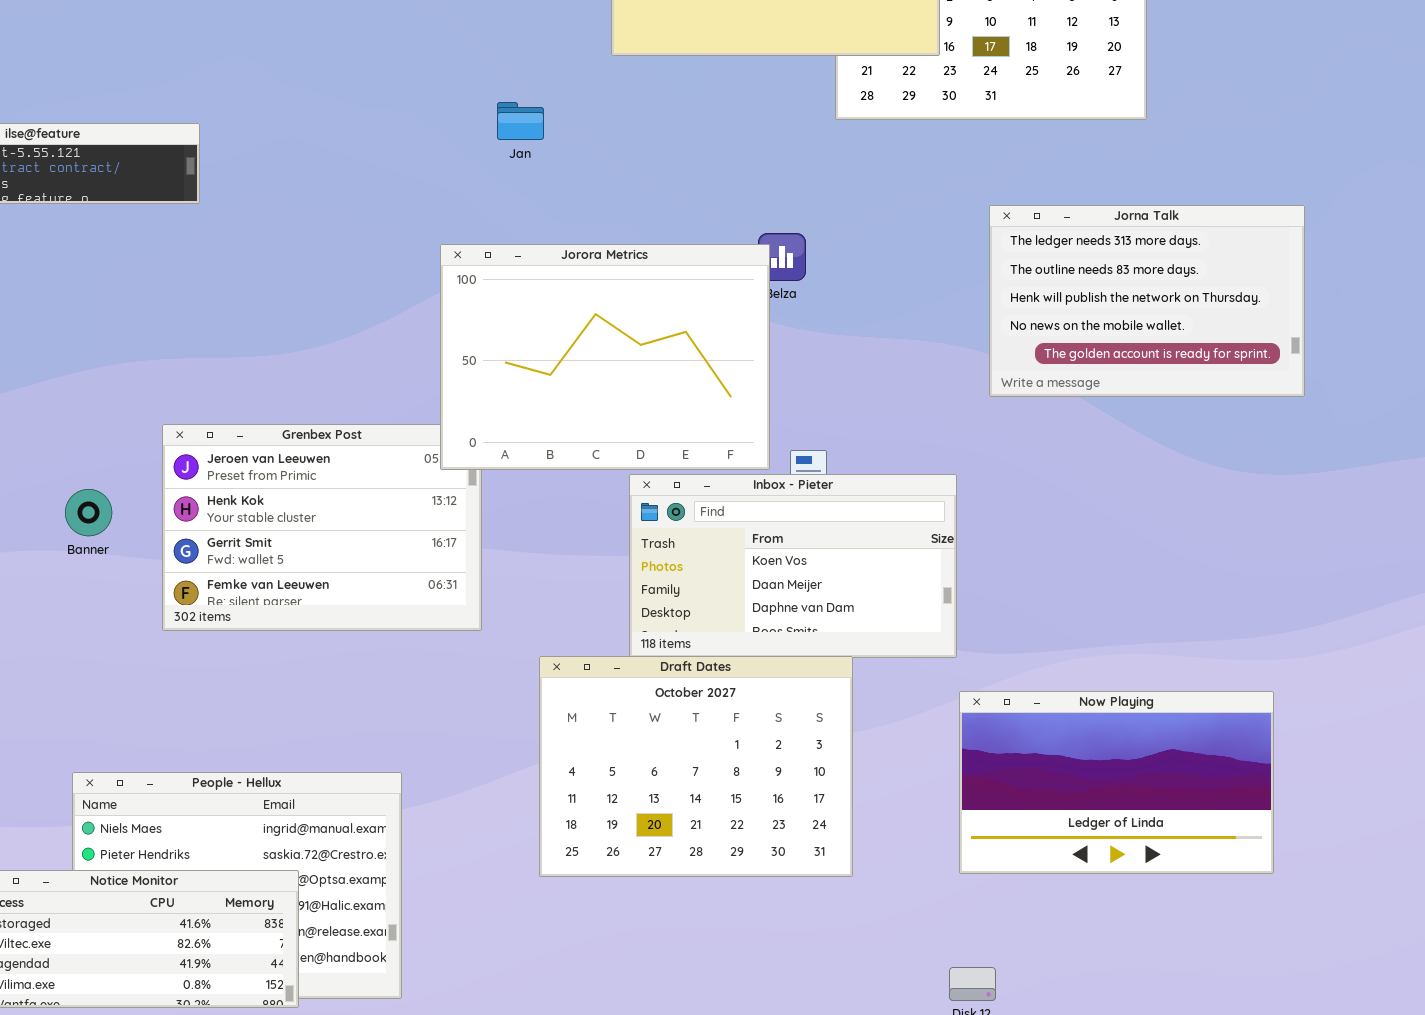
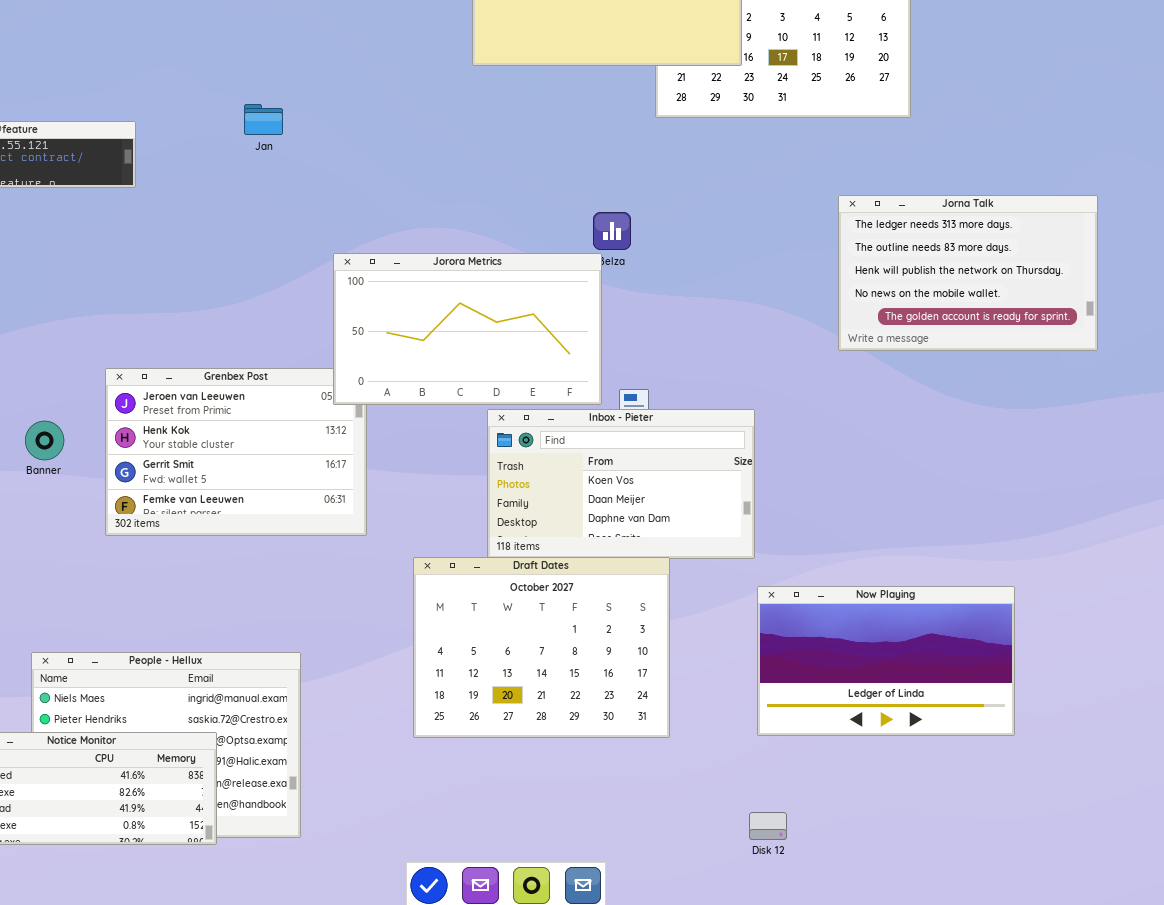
Jan: [497,102,544,140] -> [244,104,283,135], moved
Jorna Talk: [989,205,1305,397] -> [838,195,1098,351], moved
Jorora Metrics: [440,244,770,470] -> [333,253,602,405], resized

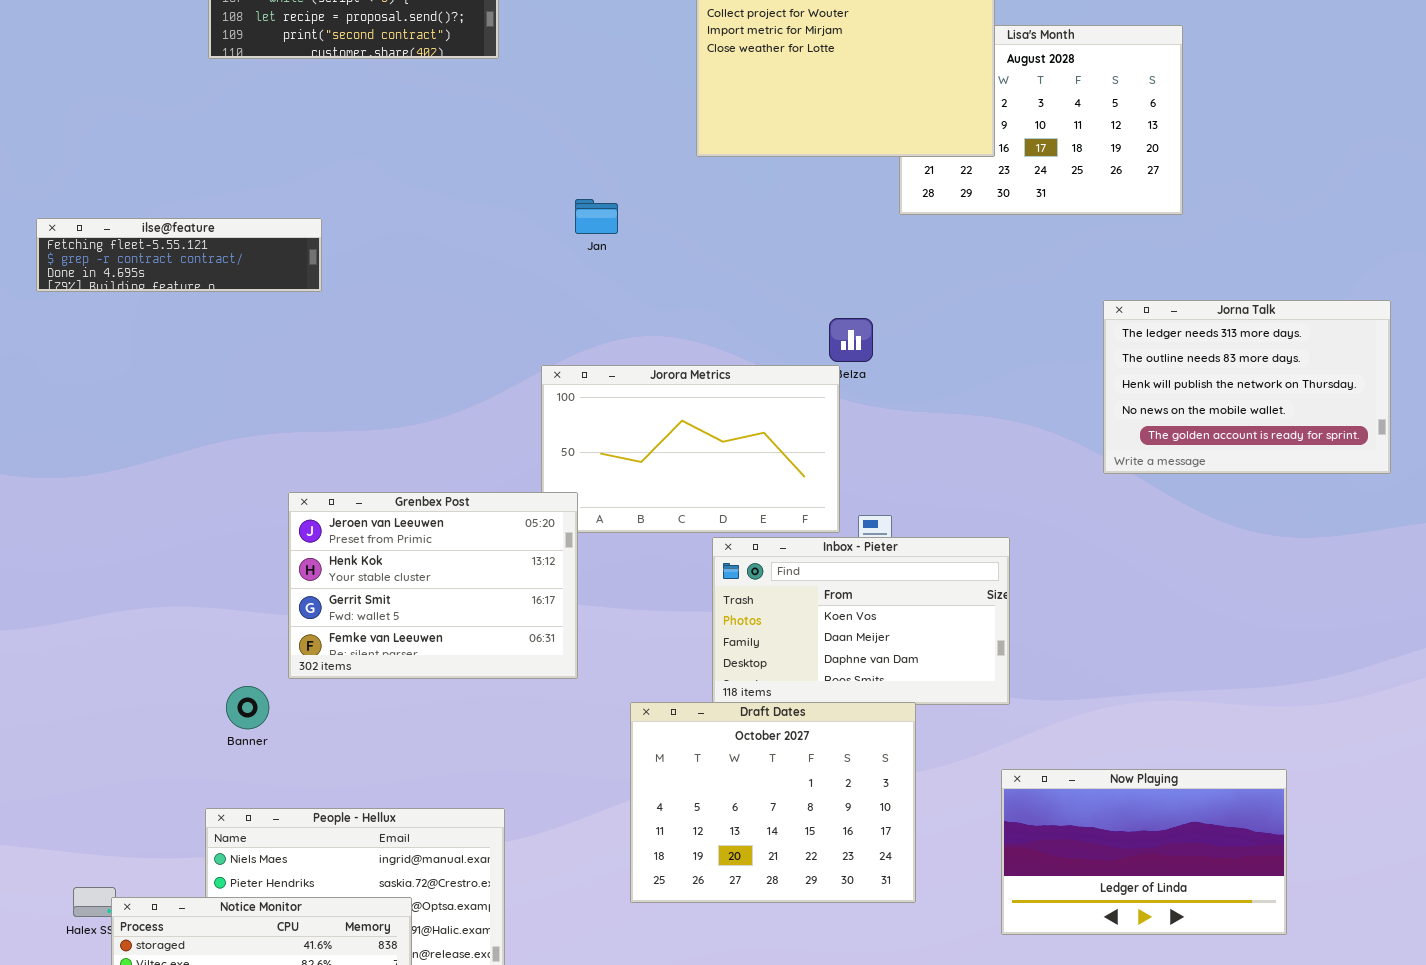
Jan: [244,104,283,135] -> [575,199,618,234], moved
Grenbex Post: [105,368,367,536] -> [288,492,578,679], raised
Banner: [25,421,64,460] -> [226,686,269,729], moved
Now Playing: [757,586,1015,736] -> [1001,769,1287,935], moved

